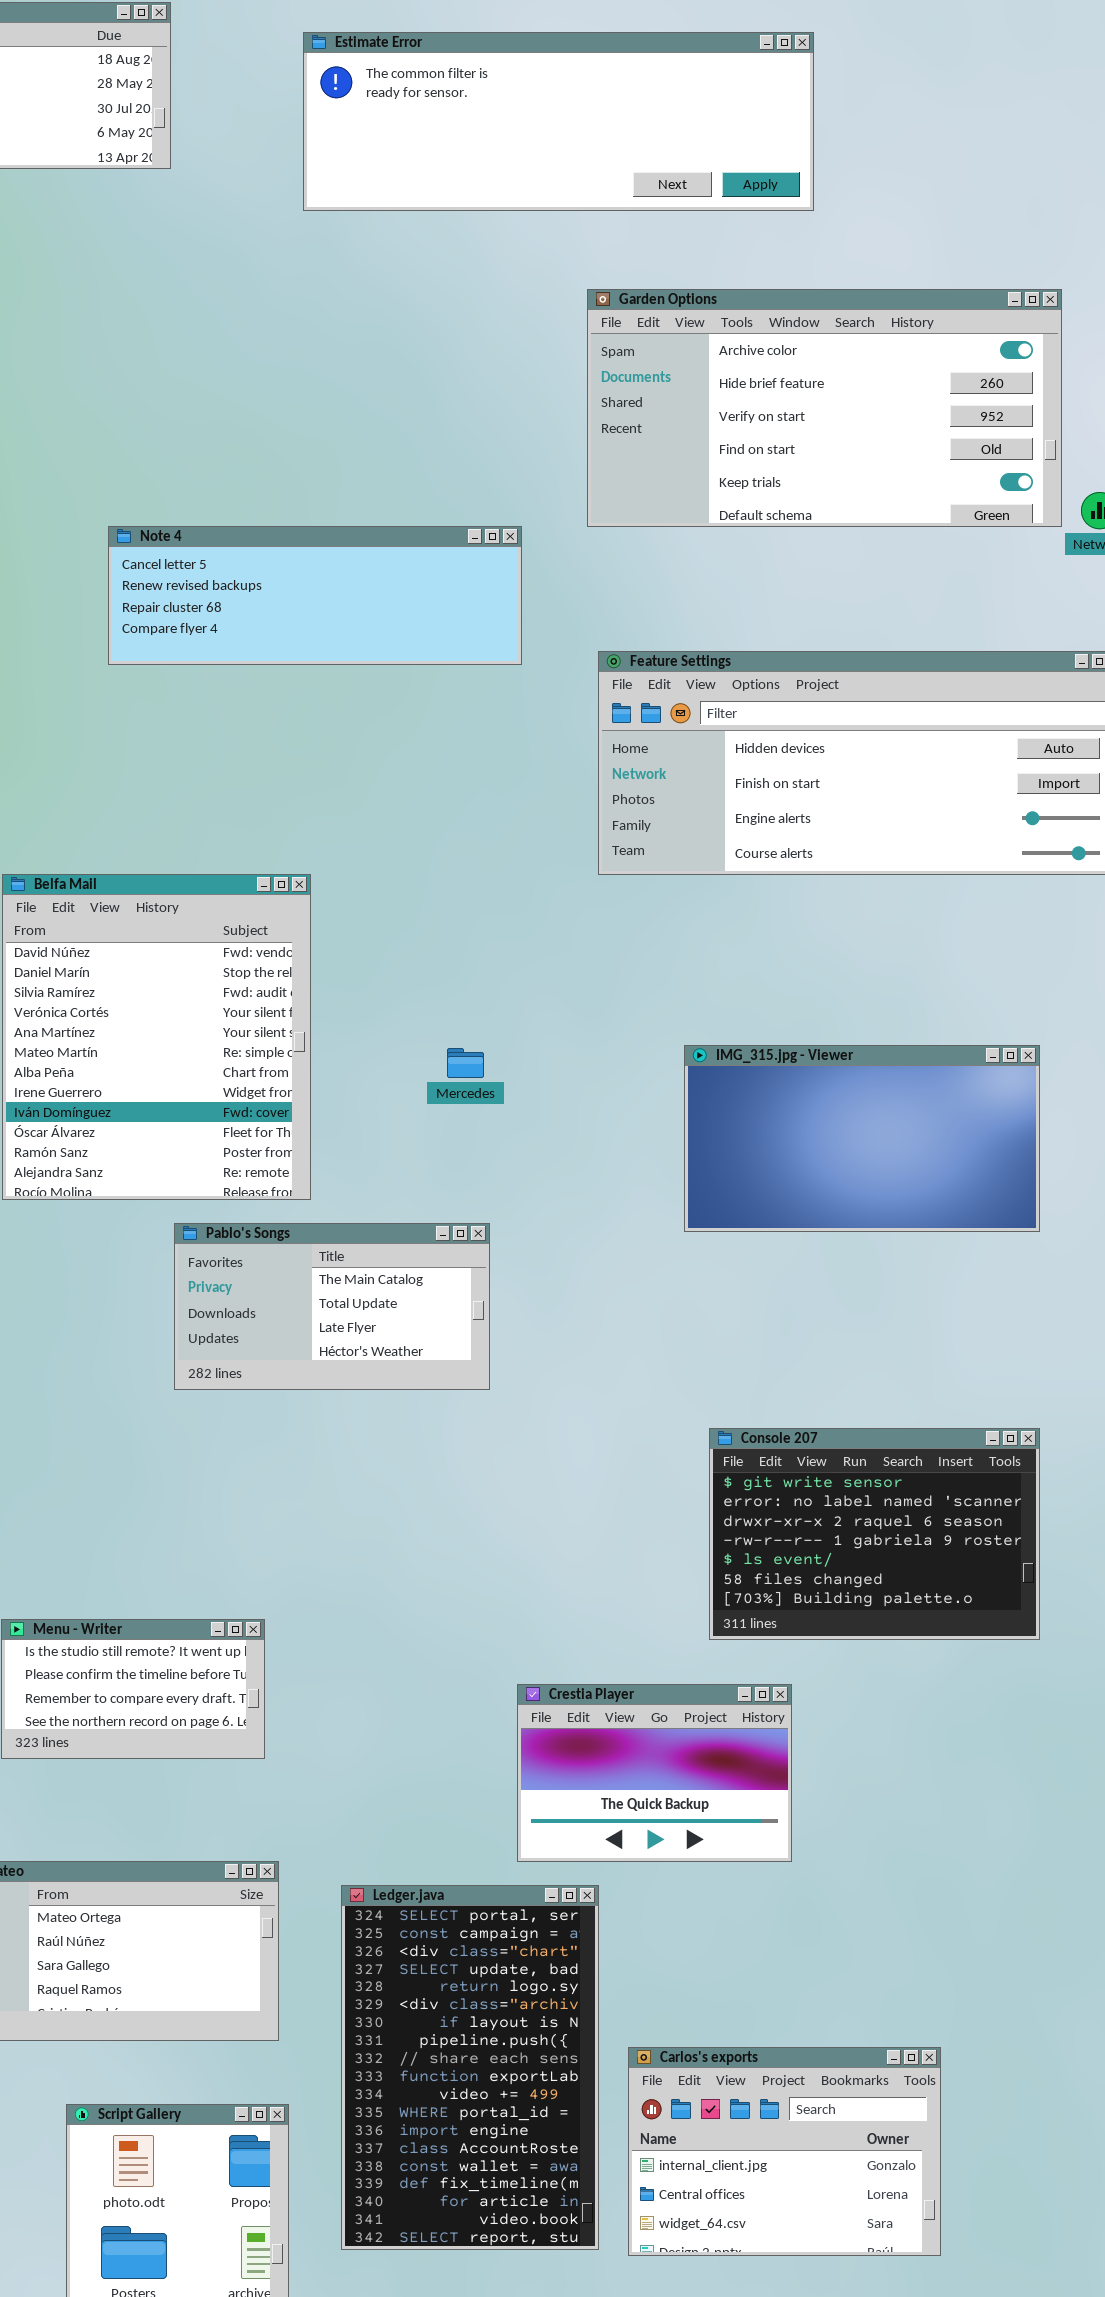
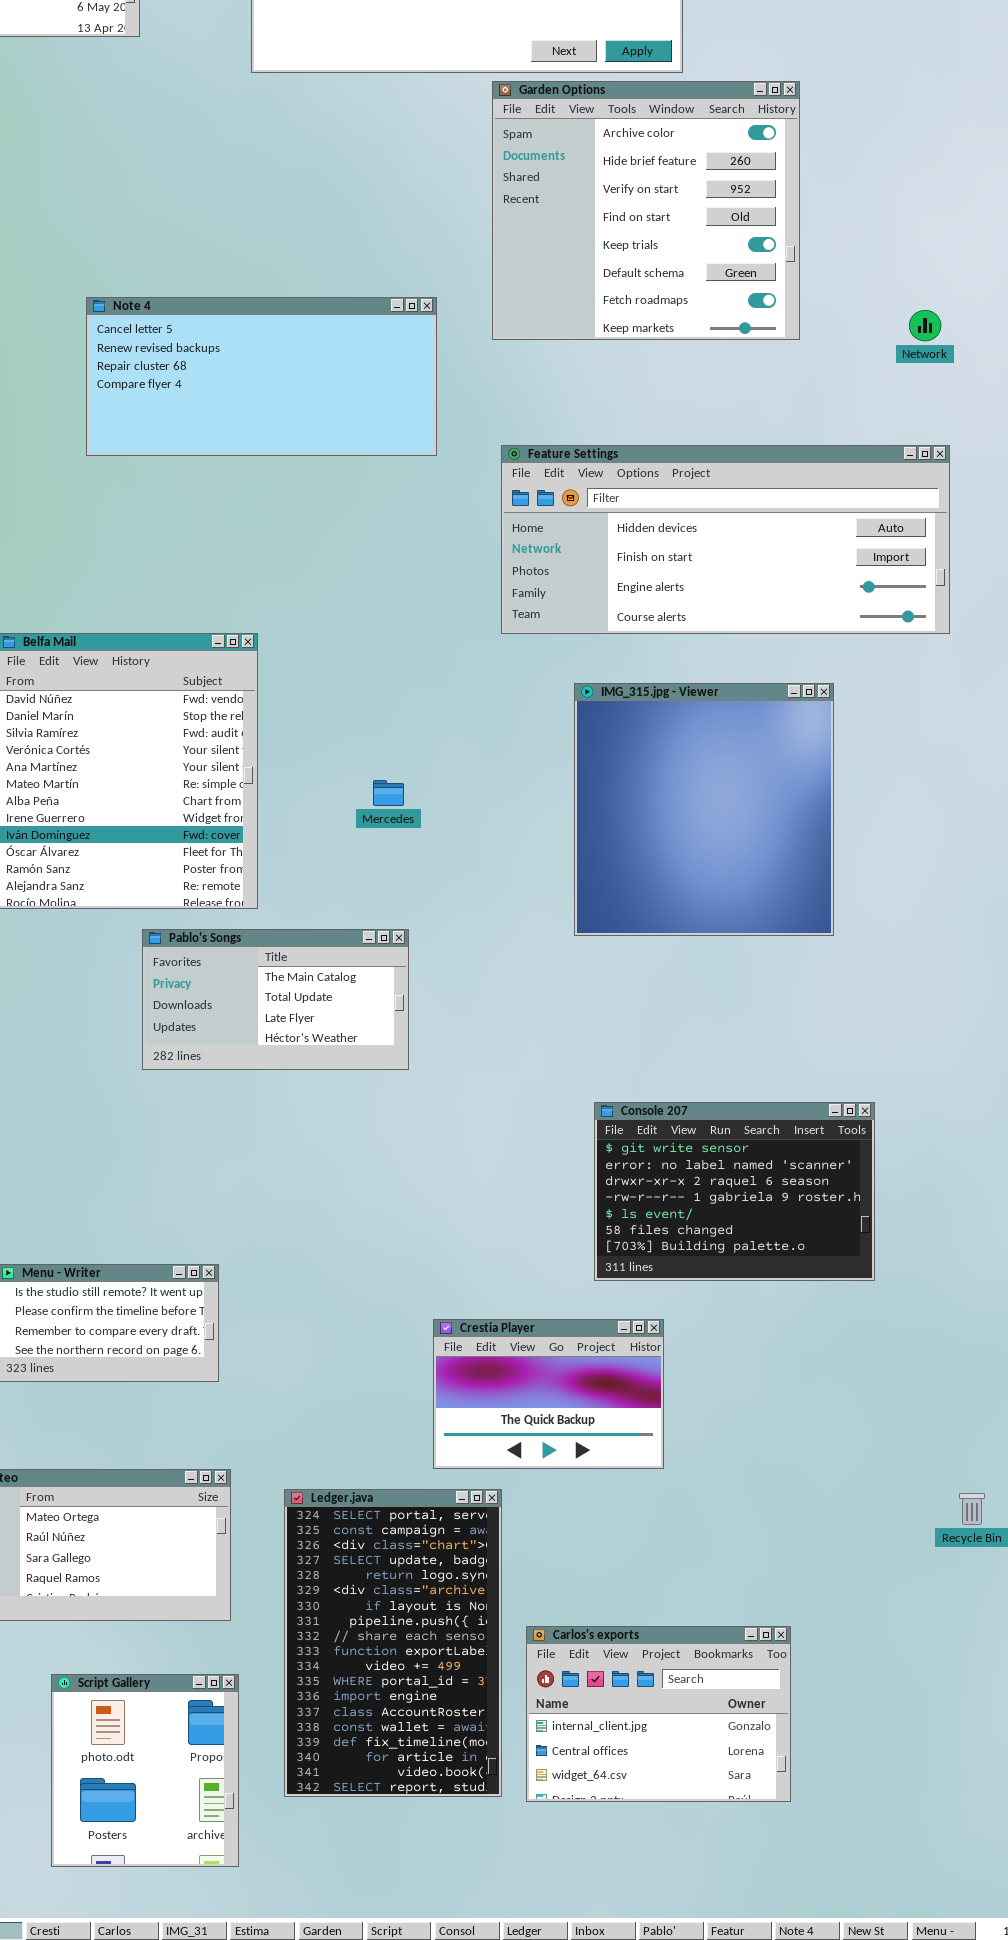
Garden Options: [587,289,1062,527] -> [492,81,800,340], resized
Note 4: [108,526,522,665] -> [86,297,437,456], resized
IMG_315.jpg - Viewer: [684,1045,1040,1232] -> [574,683,834,936], resized

